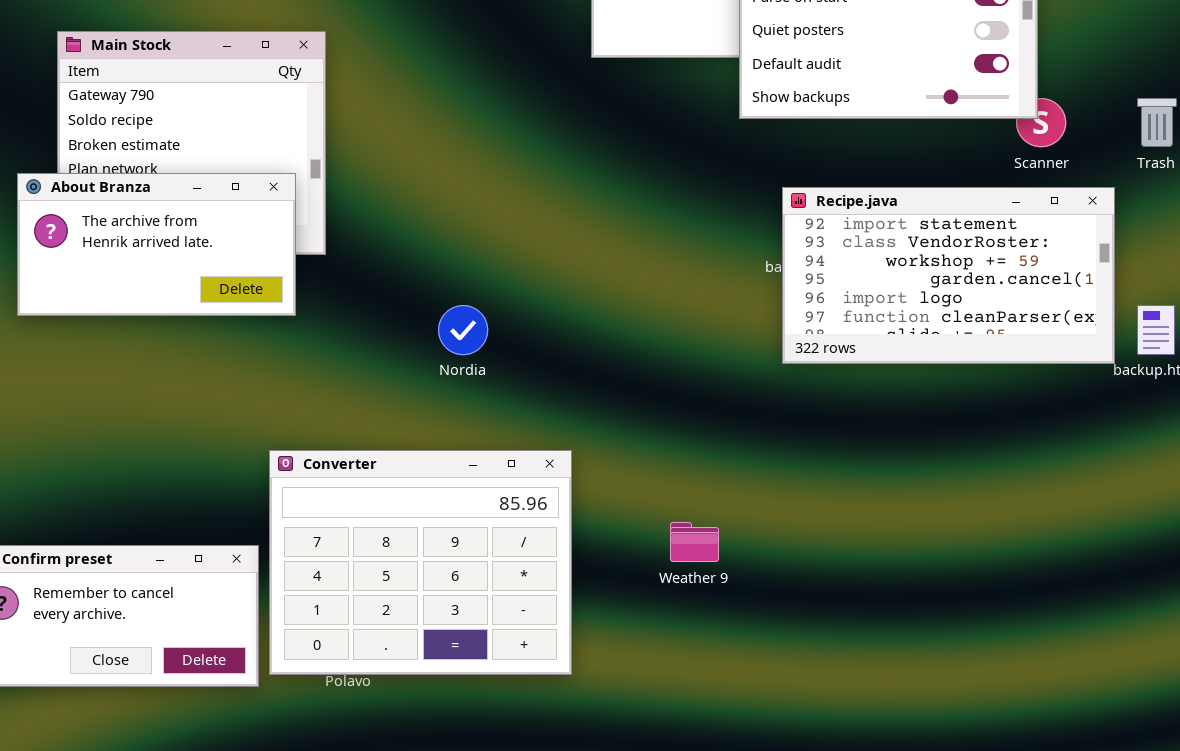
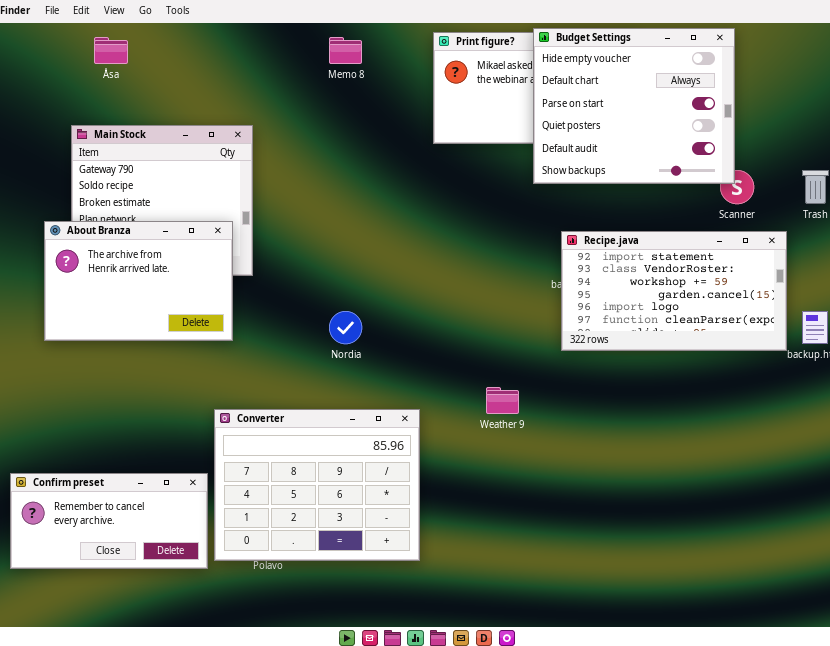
About Branza: [17,173,296,316] -> [44,221,233,341], resized
Weather 9: [670,522,719,562] -> [486,387,519,414], moved

